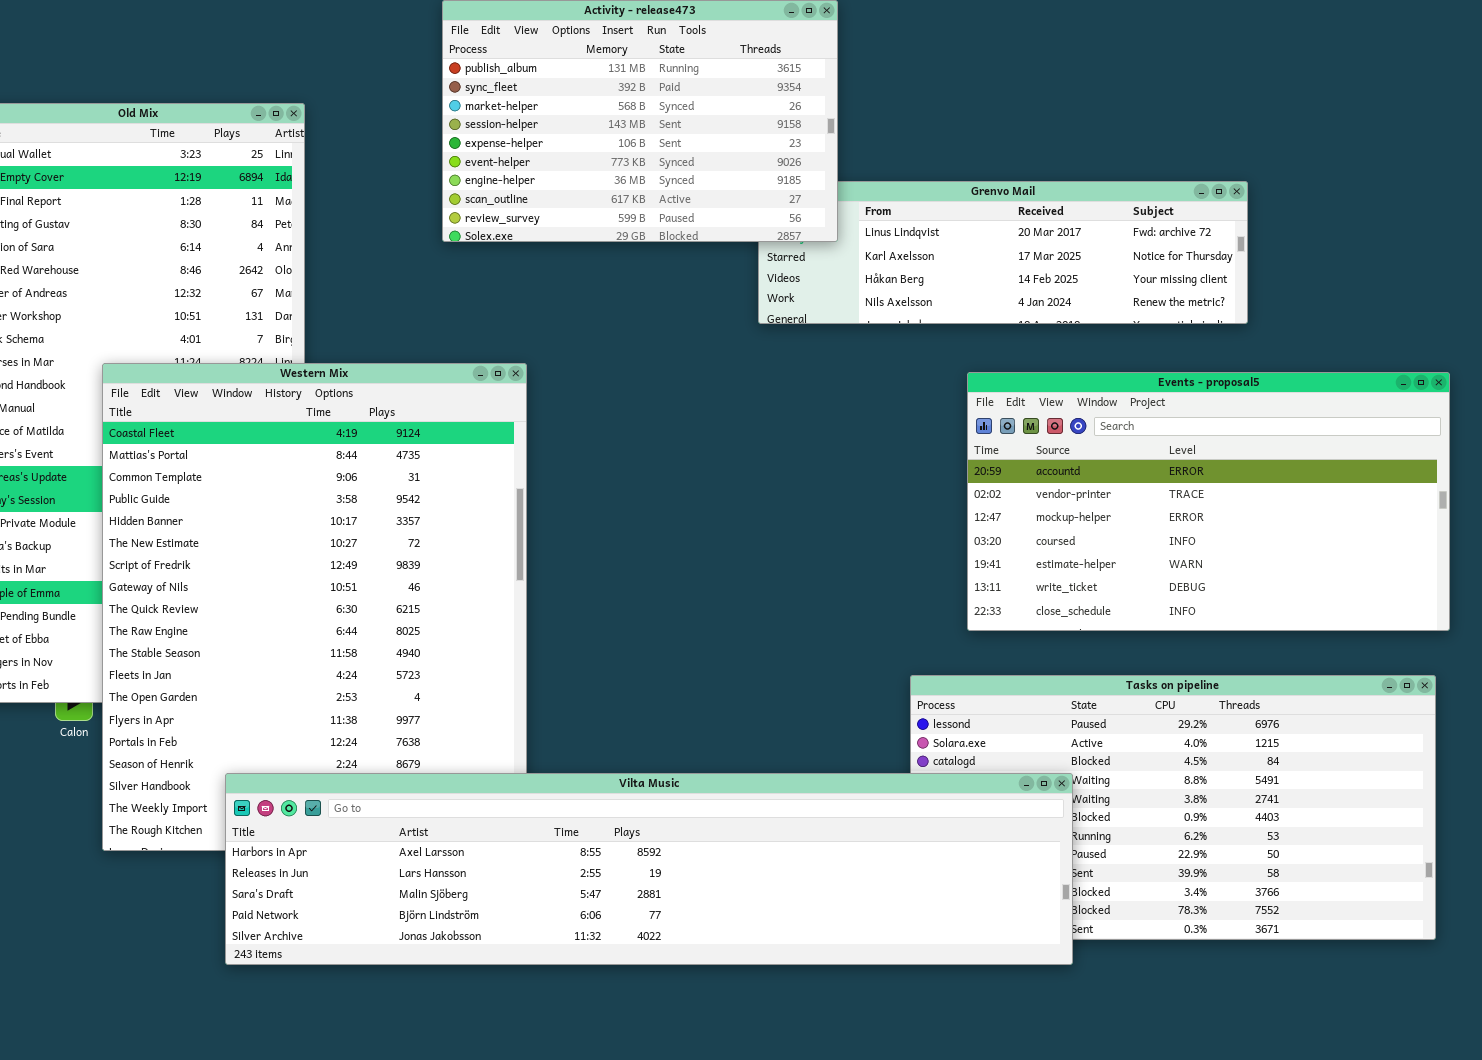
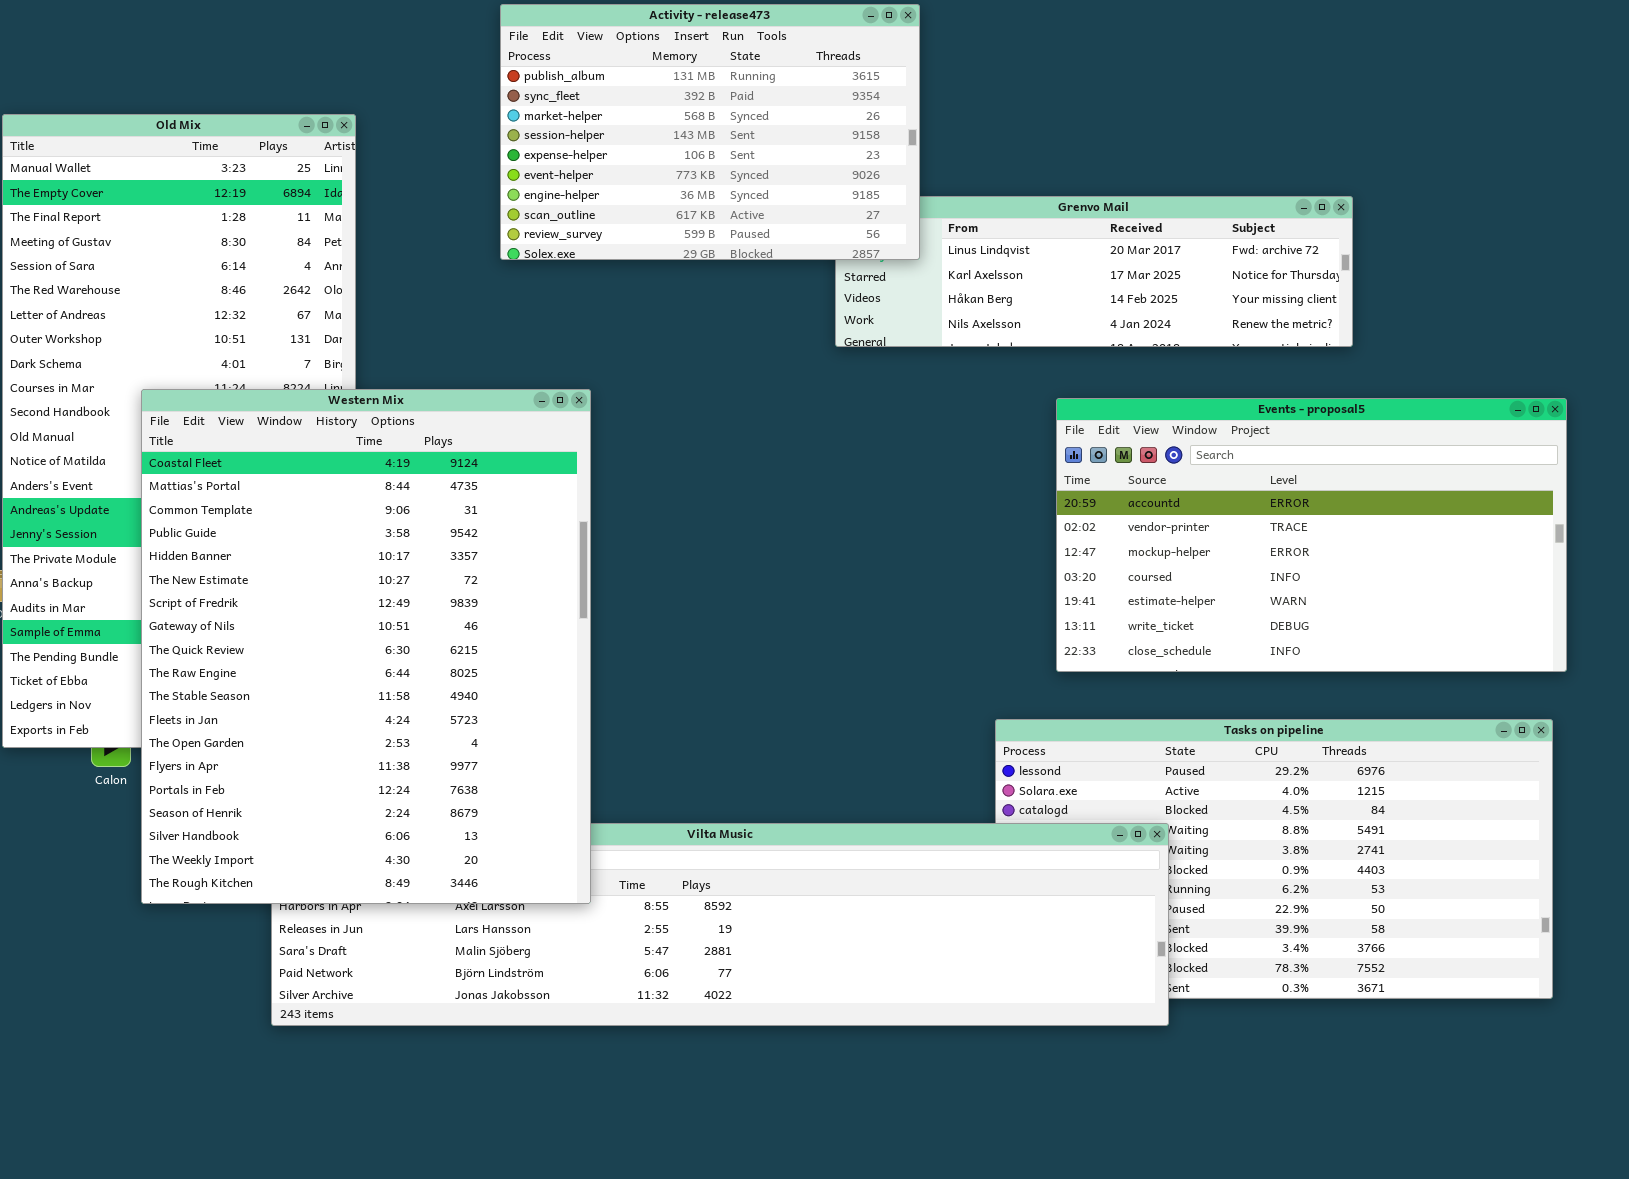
Western Mix: [102,363,527,851] -> [141,389,591,904], raised

